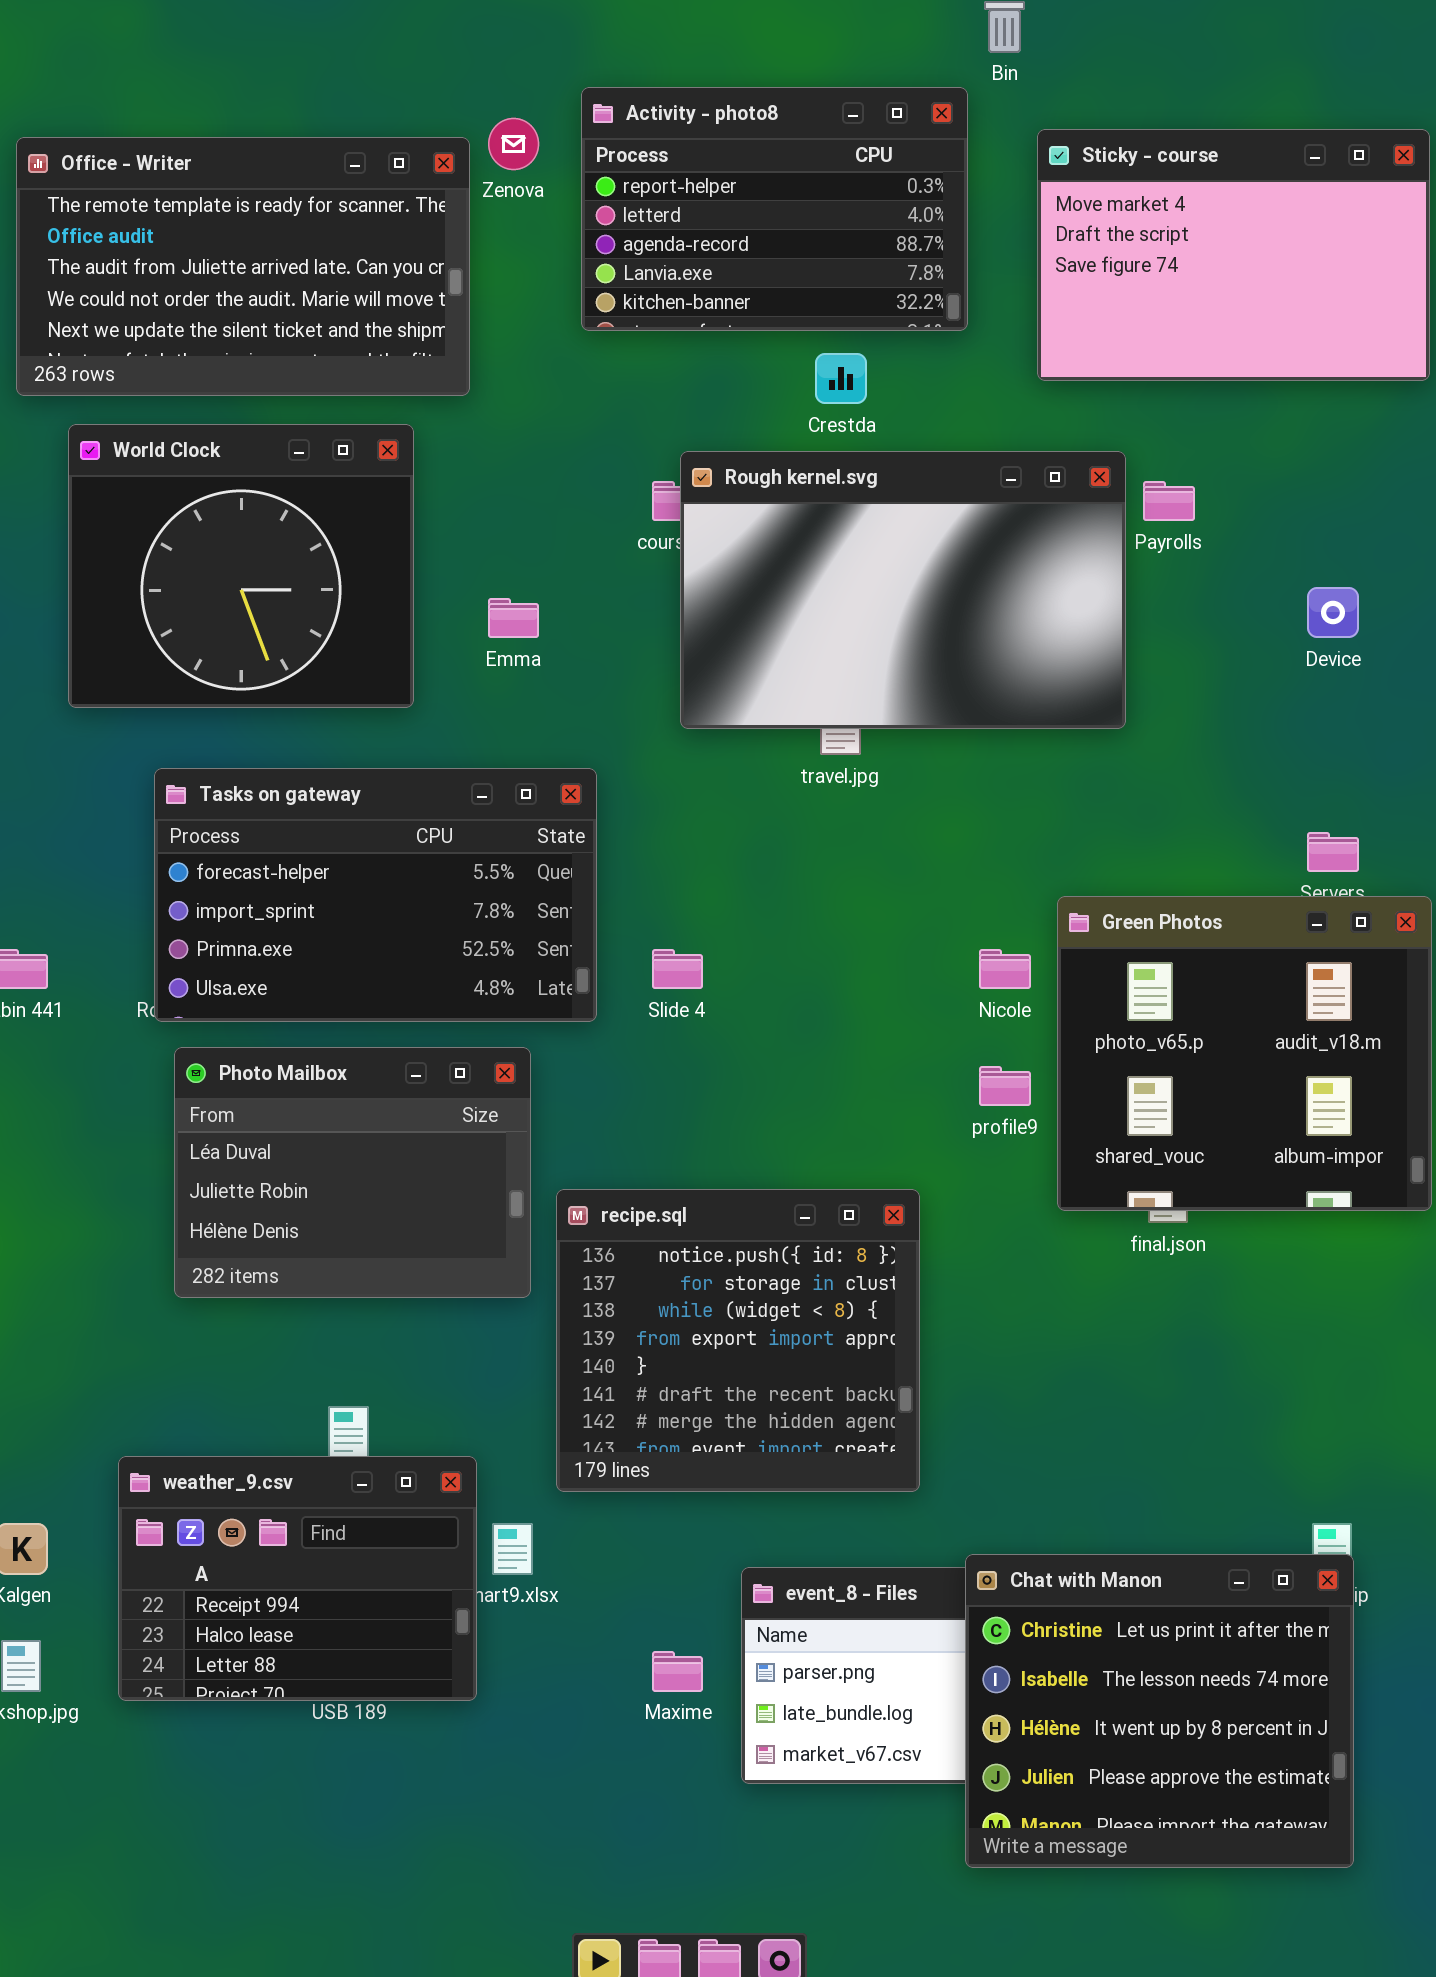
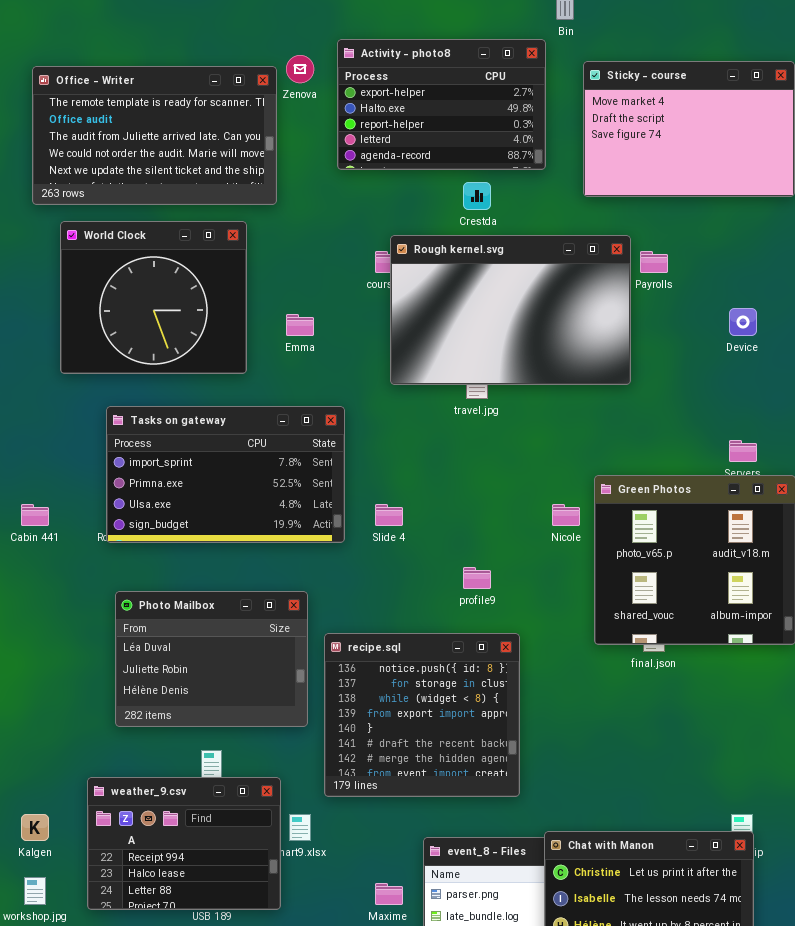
Activity - photo8: [581,87,968,331] -> [337,39,546,170], scrolled up 2 rows
Tasks on gateway: [154,768,597,1022] -> [106,406,345,543], scrolled down 1 row
Photo Mailbox: [174,1047,531,1298] -> [115,591,308,727], moved
profile9: [979,1066,1031,1106] -> [463,567,491,589], moved

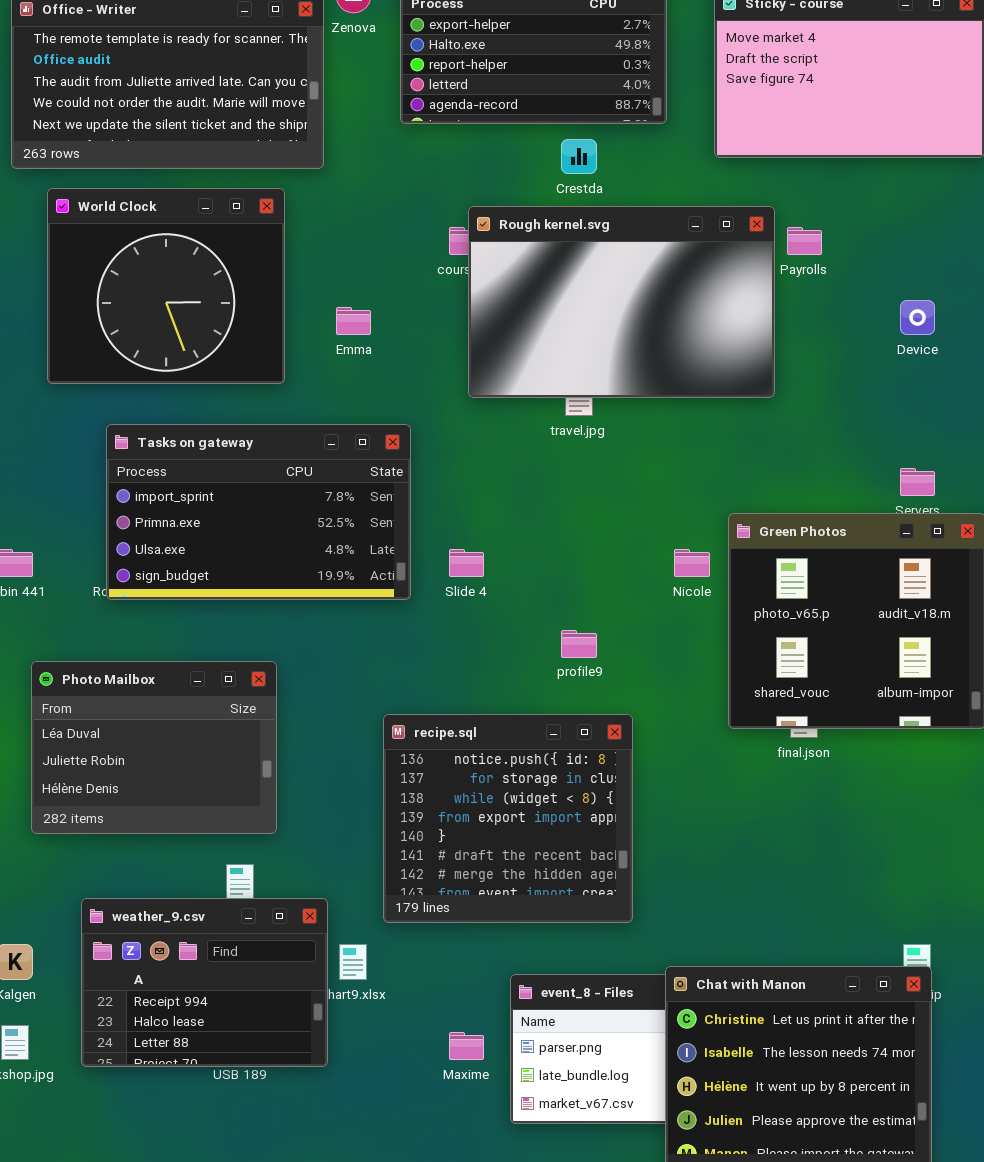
Photo Mailbox: [115,591,308,727] -> [31,661,277,834], moved

